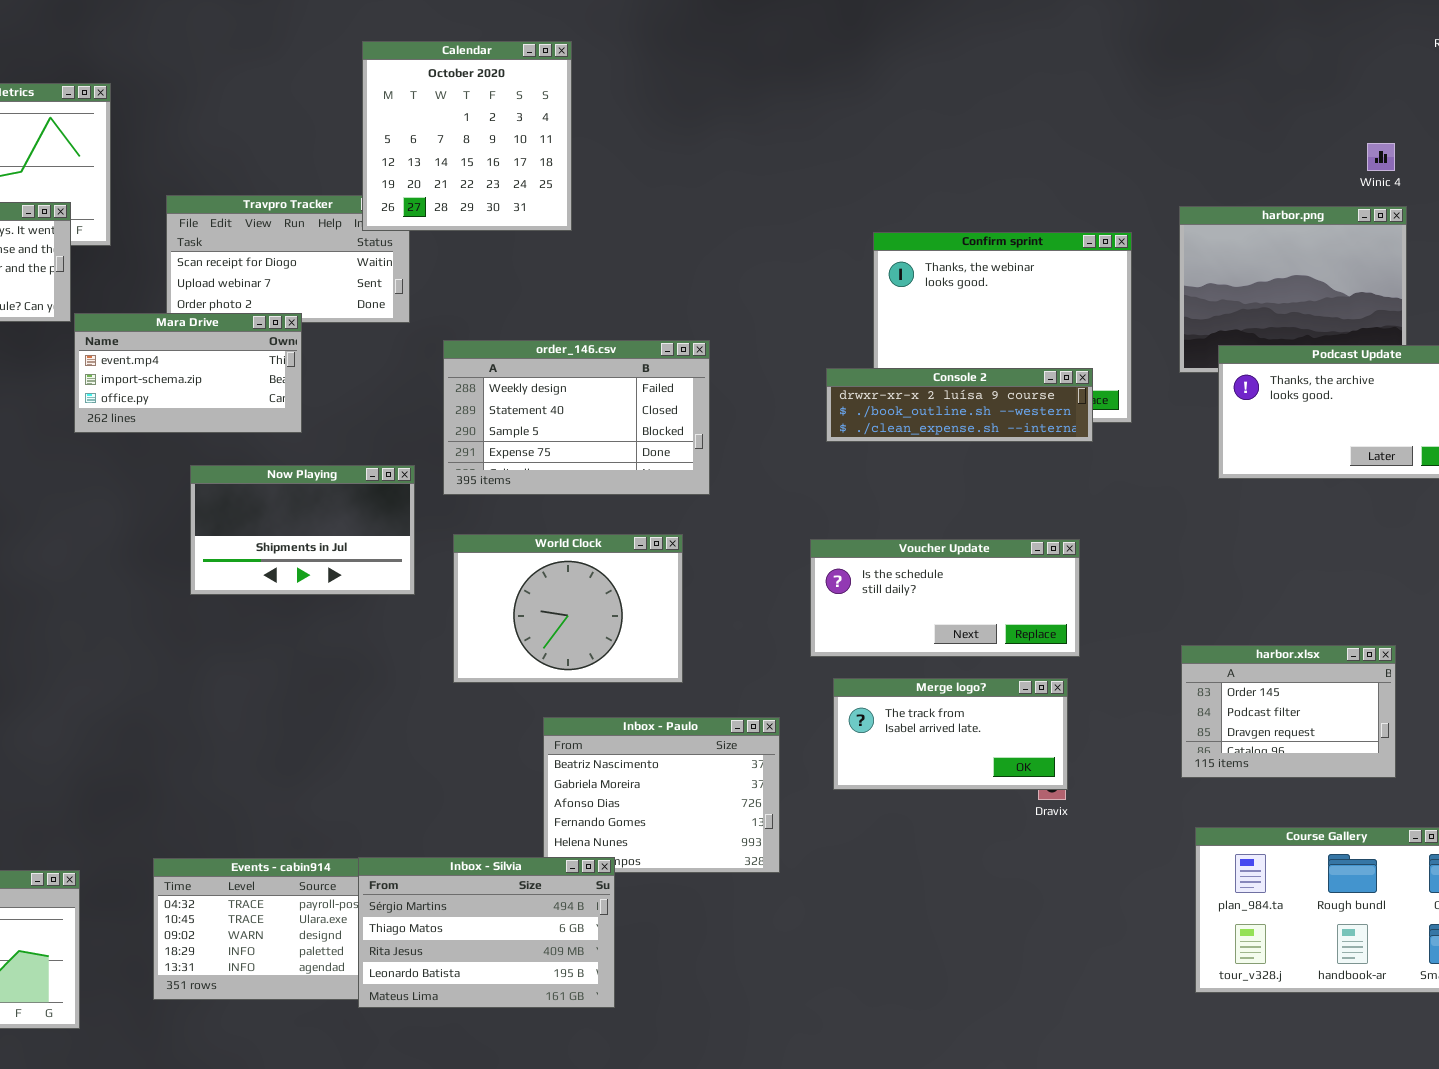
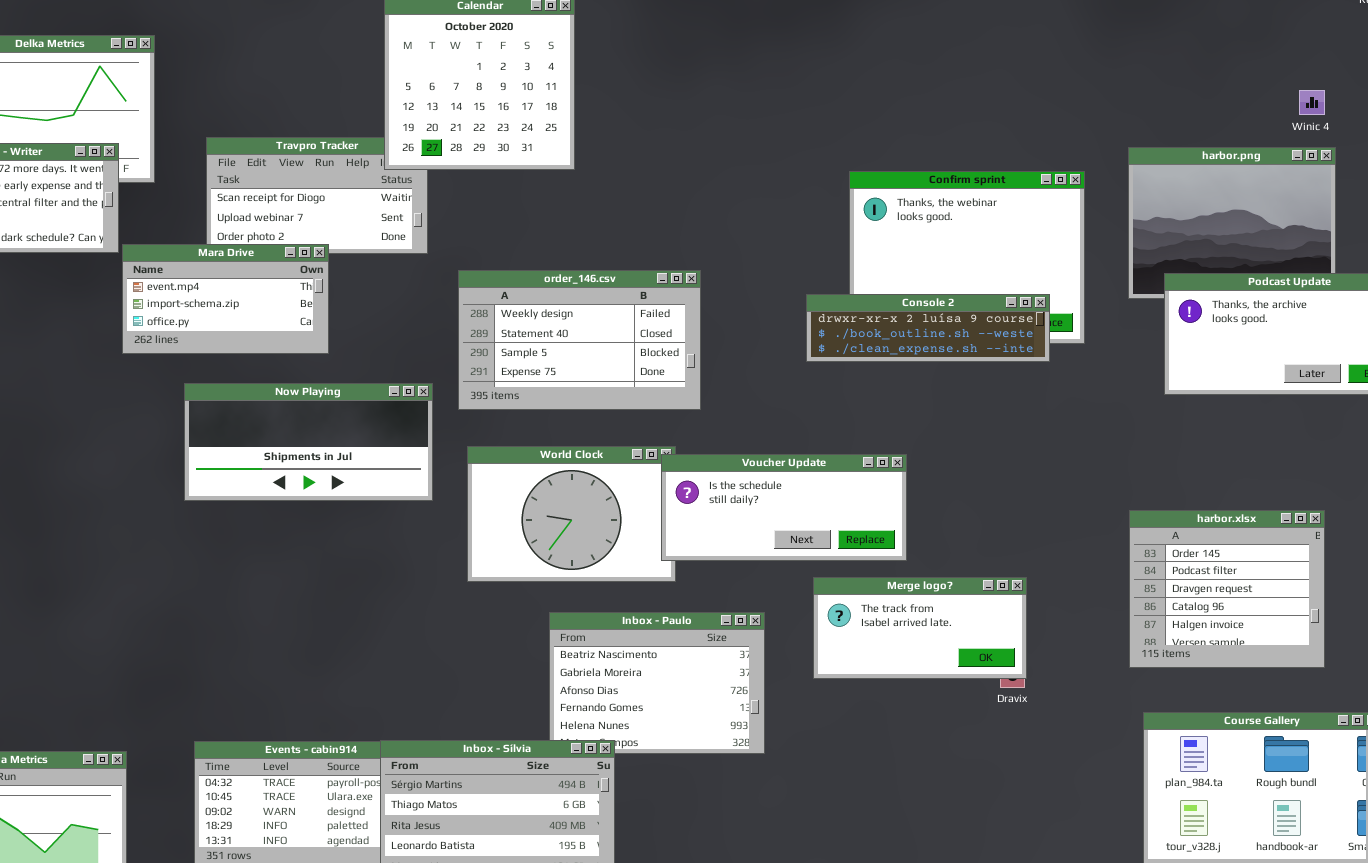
Now Playing: [190,465,415,595] -> [184,383,433,501], resized
Voucher Update: [810,539,1080,657] -> [661,454,907,561], moved
harbor.xlsx: [1181,645,1396,778] -> [1129,510,1325,668], resized

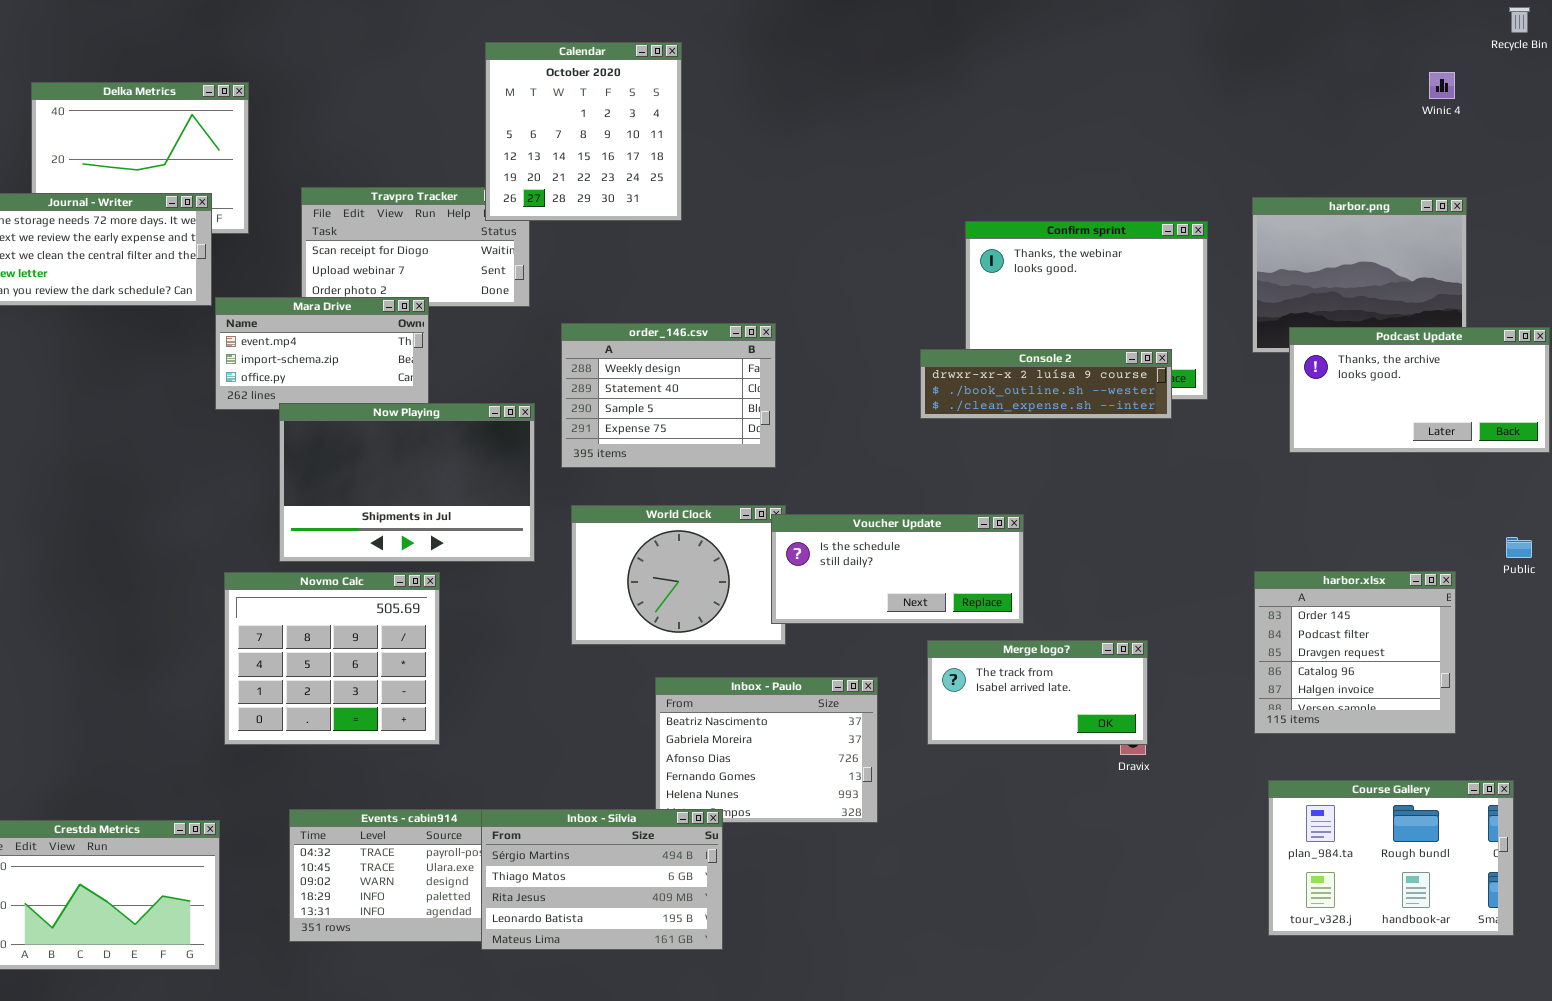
Winic 4: [1299,90,1325,115] -> [1429,72,1455,99], moved
order_146.csv: [458,270,701,410] -> [561,323,776,468], resized
Now Playing: [184,383,433,501] -> [279,403,535,562], resized
Novmo Calc: none -> [224,572,440,745], opened

